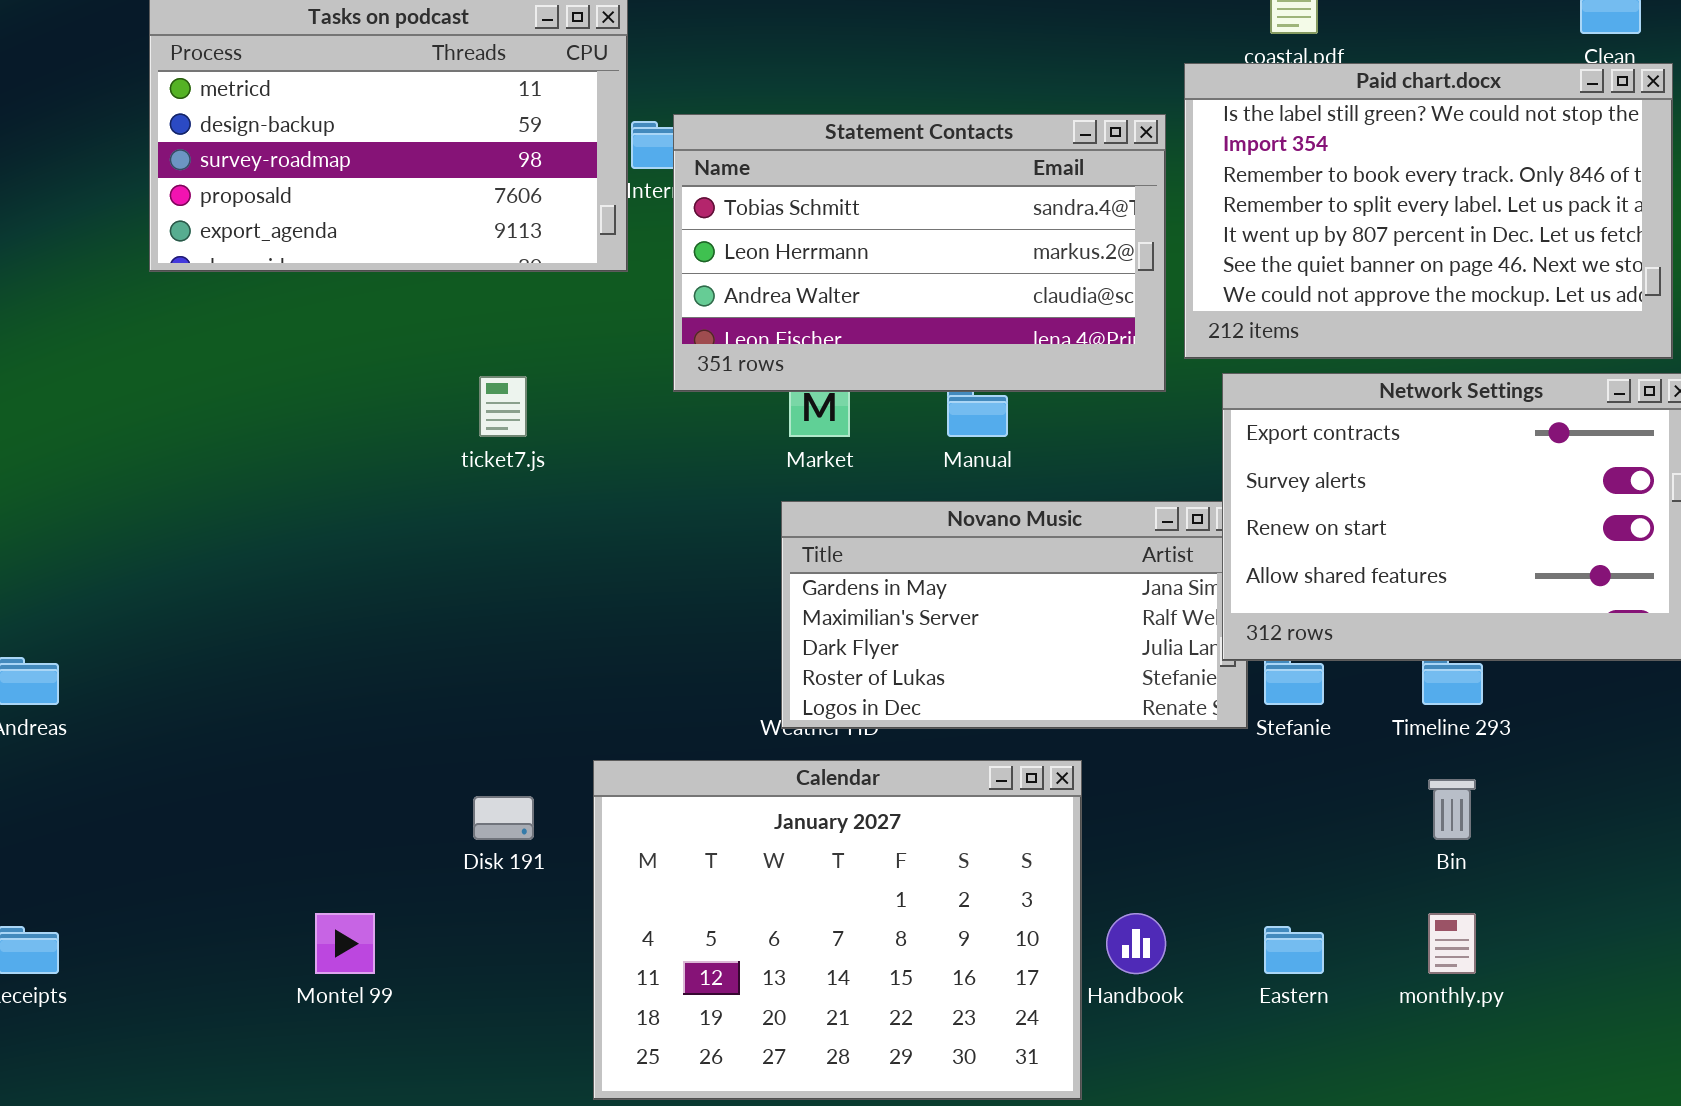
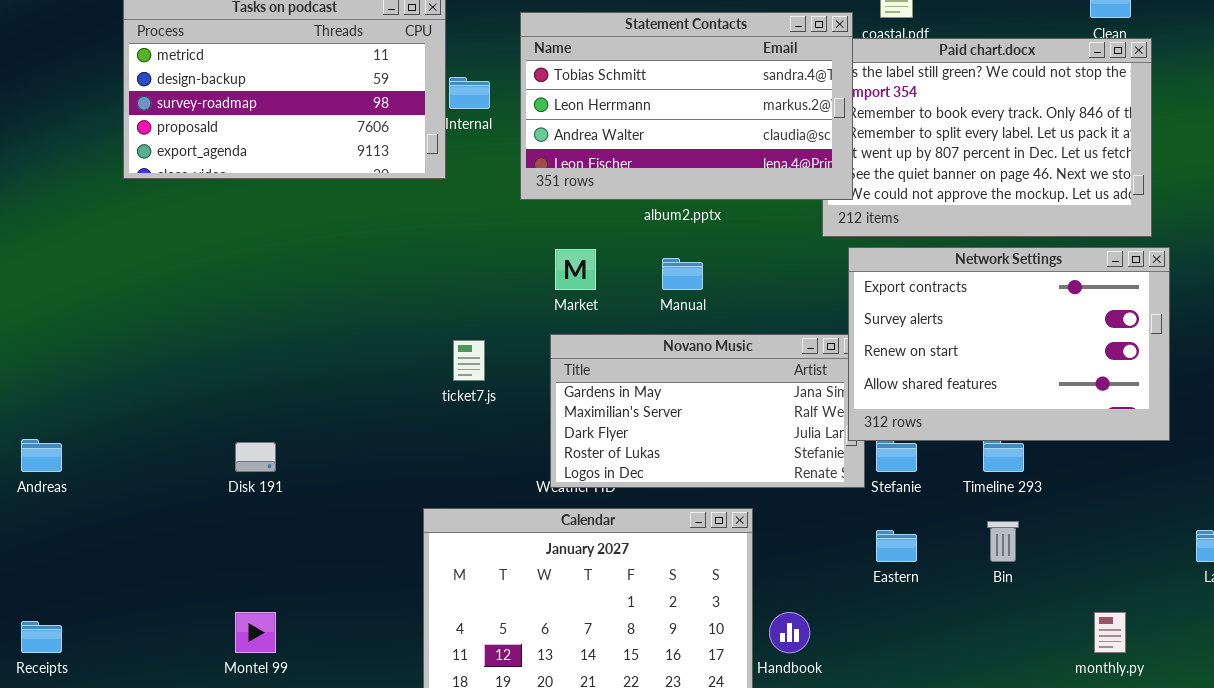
Statement Contacts: [673,114,1166,392] -> [520,12,853,200], moved
ticket7.js: [479,376,527,437] -> [453,340,485,381], moved
Disk 191: [473,796,534,840] -> [235,442,276,472], moved
monthly.py: [1428,913,1476,974] -> [1094,612,1126,653], moved
Eastern: [1264,926,1324,974] -> [876,530,917,562], moved

